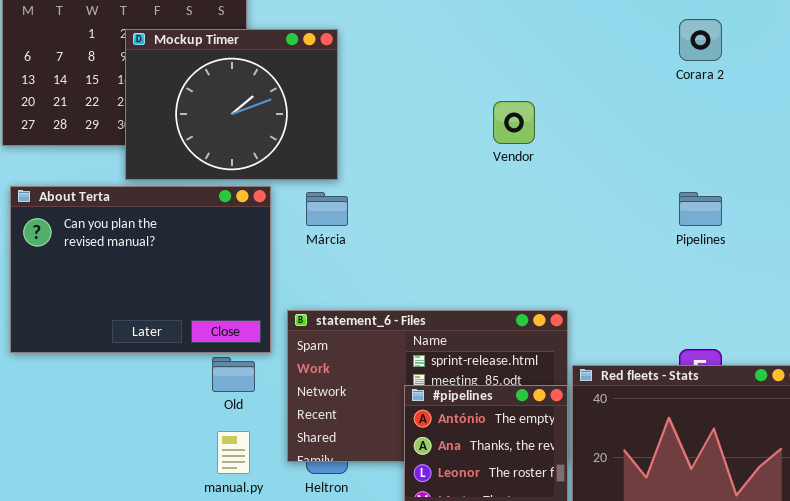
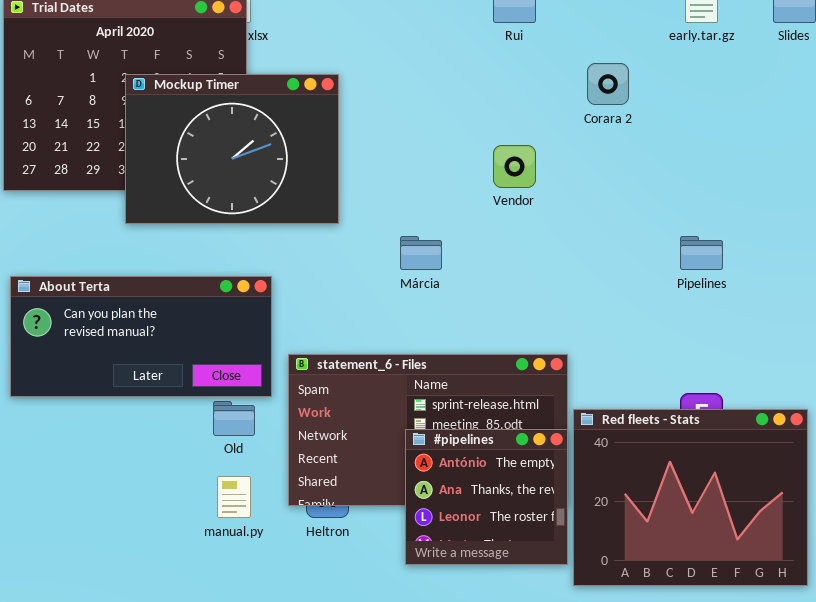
Corara 2: [679,19,722,61] -> [587,63,629,105], moved
About Terta: [10,186,271,353] -> [10,276,272,397], resized
Márcia: [306,192,348,226] -> [400,236,442,270], moved

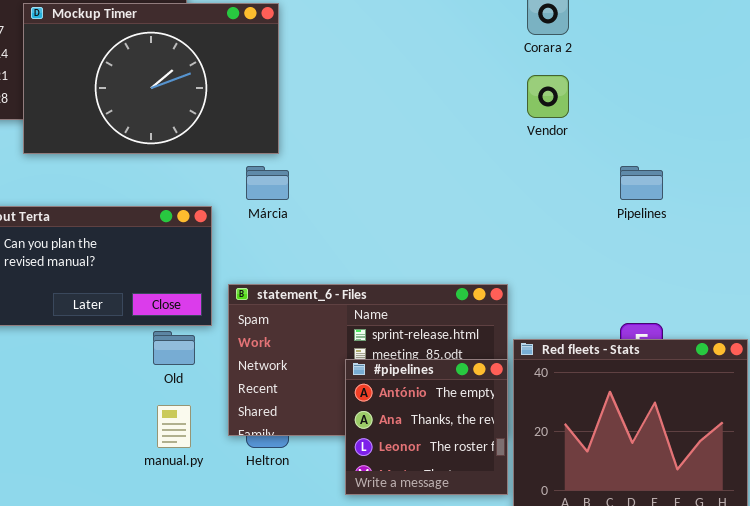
Mockup Timer: [125,74,339,224] -> [23,3,279,154], resized
Vendor: [493,145,536,188] -> [527,75,569,118], moved
Márcia: [400,236,442,270] -> [246,166,289,200], moved

